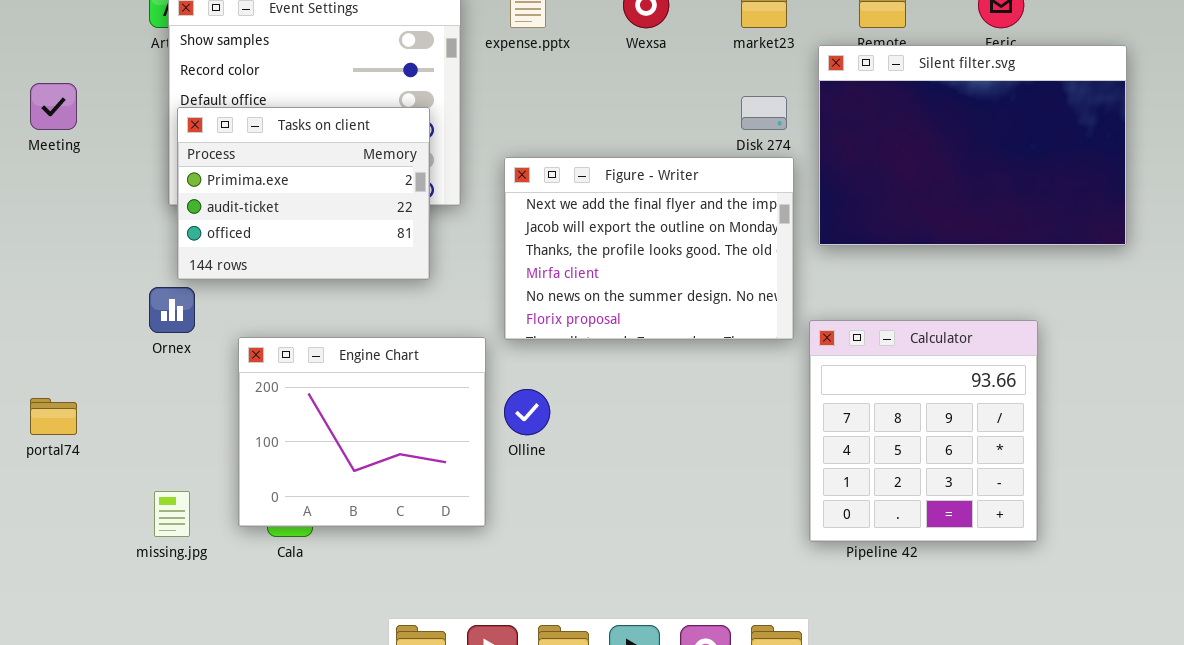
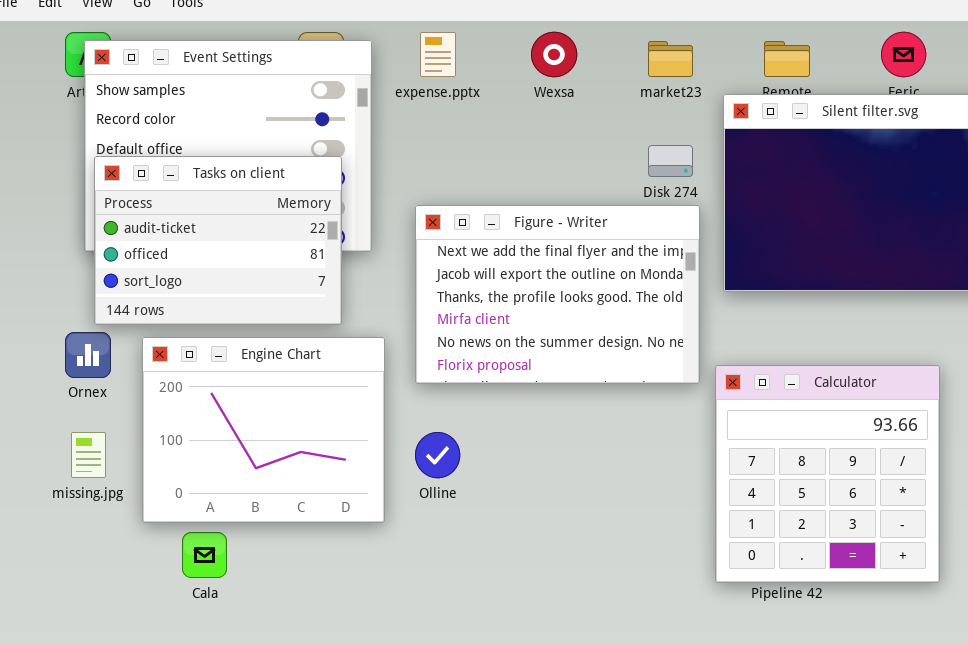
Tasks on client: [177,107,430,280] -> [94,156,342,325], scrolled down 1 row
Engine Chart: [238,337,486,527] -> [142,337,385,523], moved
missing.jpg: [154,491,190,537] -> [71,432,106,478], moved

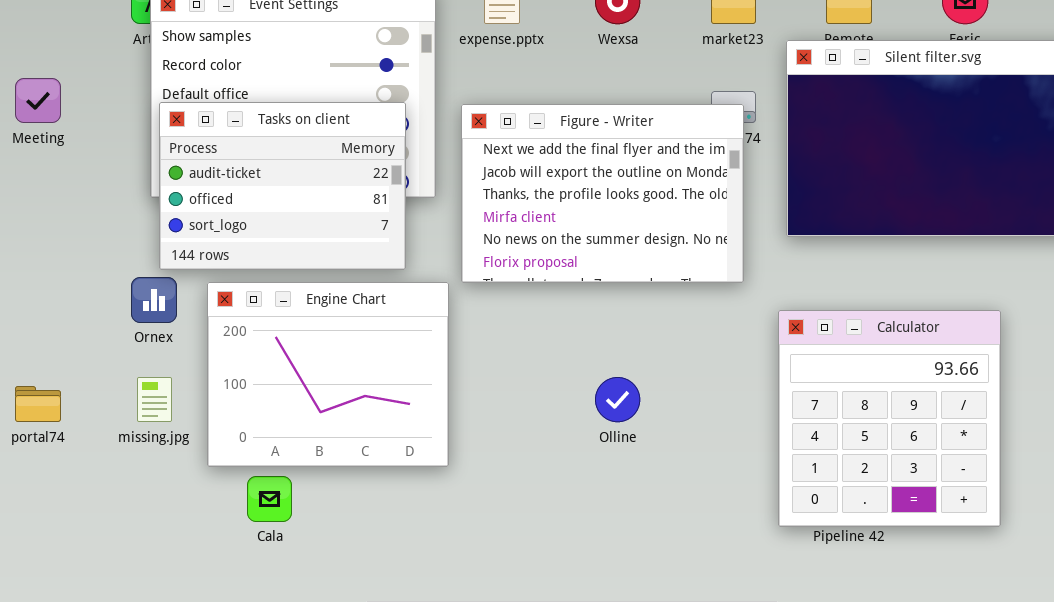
Figure - Writer: [415,205,700,384] -> [461,104,744,283], moved
Olline: [415,432,460,478] -> [595,377,640,422], moved

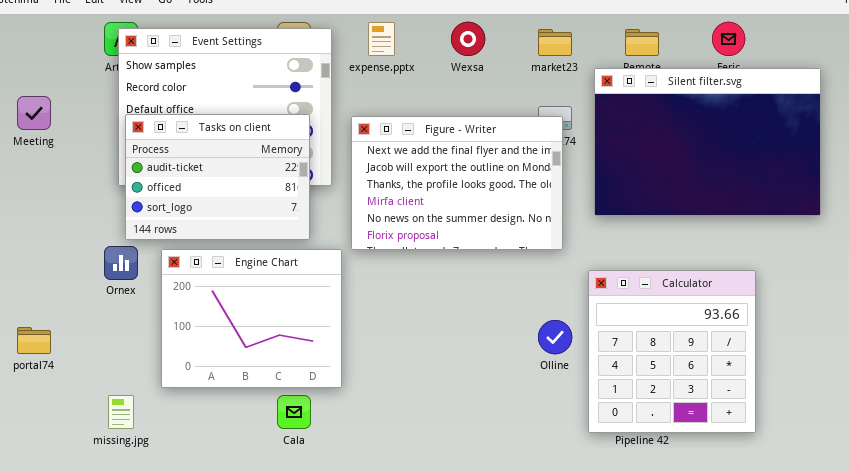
missing.jpg: [137,377,172,422] -> [108,395,134,429], moved
Olline: [595,377,640,422] -> [538,320,572,354], moved
Cala: [247,476,292,522] -> [277,395,311,429], moved

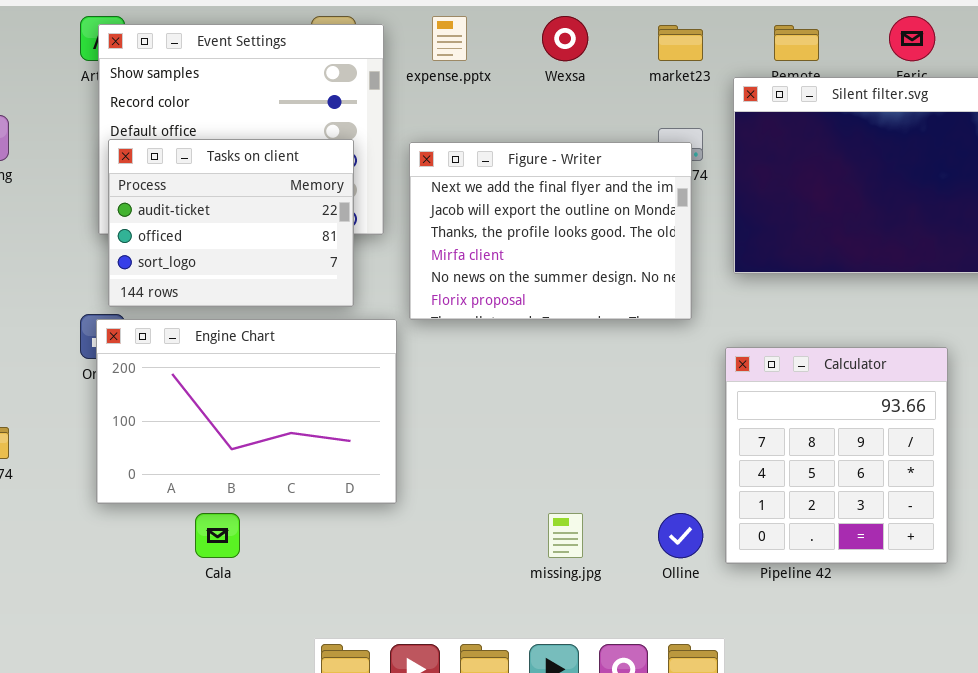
Engine Chart: [161,249,342,388] -> [96,319,397,504], resized
Olline: [538,320,572,354] -> [658,513,703,558], moved
missing.jpg: [108,395,134,429] -> [548,513,583,558], moved
Cala: [277,395,311,429] -> [195,513,240,558], moved

